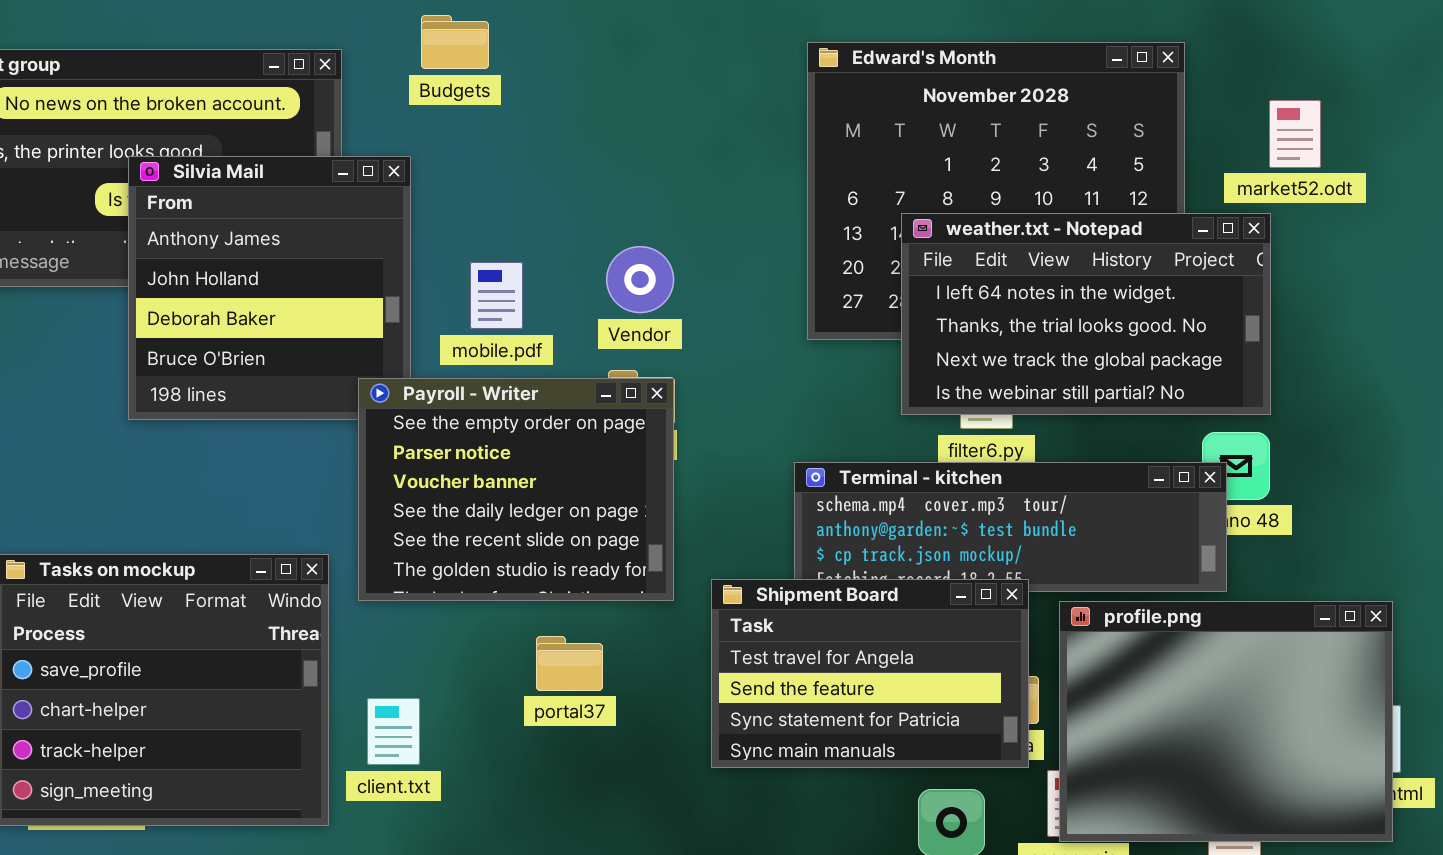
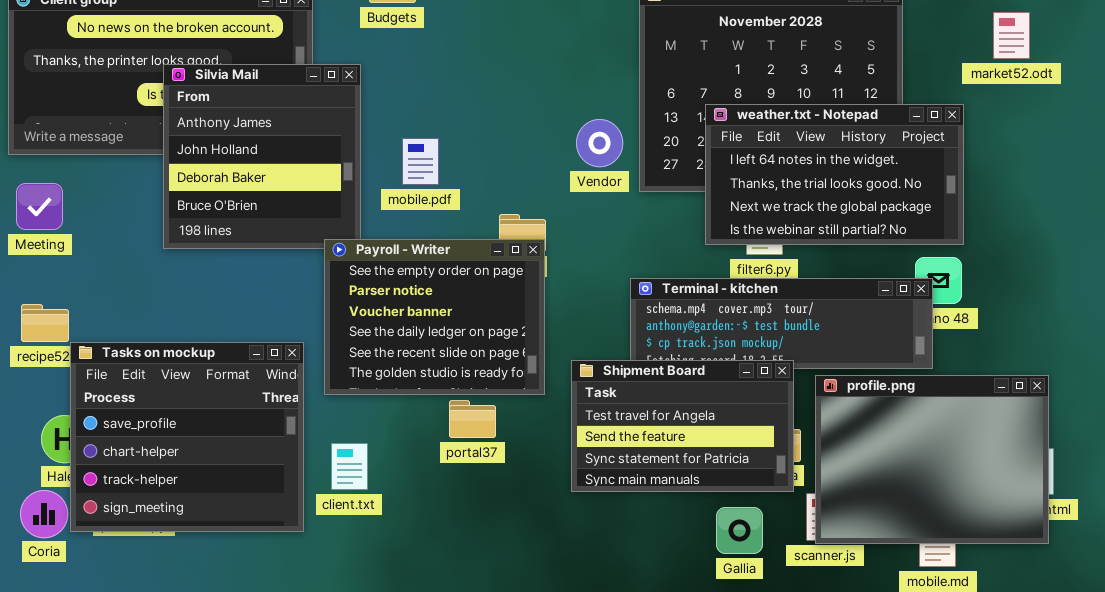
market52.odt: [1269,100,1321,168] -> [993,12,1030,59], moved
Vendor: [606,246,674,313] -> [576,119,623,167], moved
Payroll - Writer: [358,378,674,601] -> [324,239,545,395], moved

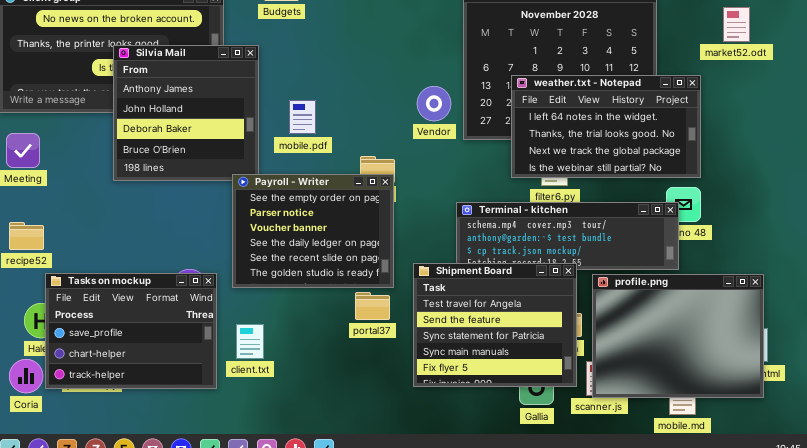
Tasks on mockup: [70,342,304,532] -> [45,273,217,389], resized
Shipment Board: [571,360,794,492] -> [413,263,577,387], resized
portal37: [449,400,496,438] -> [355,292,390,320], moved

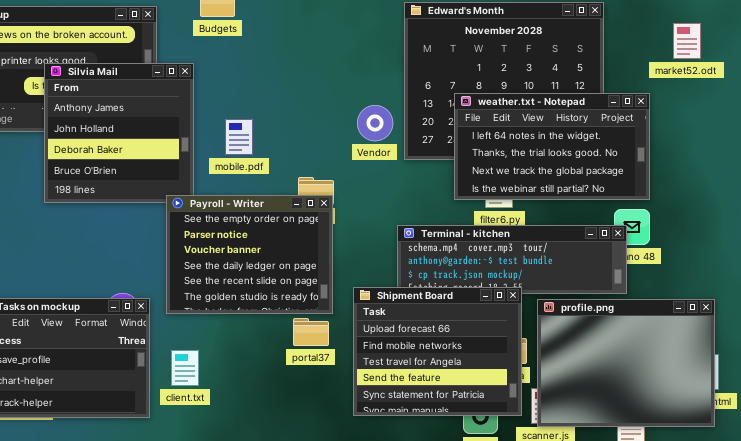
Shipment Board: [413,263,577,387] -> [353,287,522,416], scrolled up 2 rows

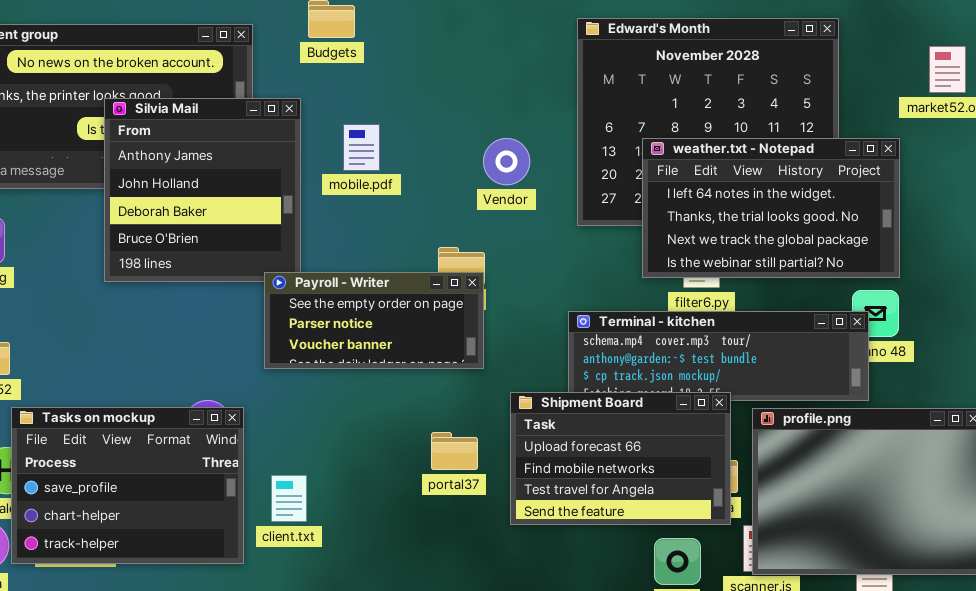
Vendor: [357,105,393,141] -> [483,138,530,185], moved
mobile.pdf: [225,119,253,155] -> [343,124,380,171], moved
Payroll - Writer: [166,195,333,314] -> [264,272,484,369], resized
Shipment Board: [353,287,522,416] -> [510,392,731,525], resized

